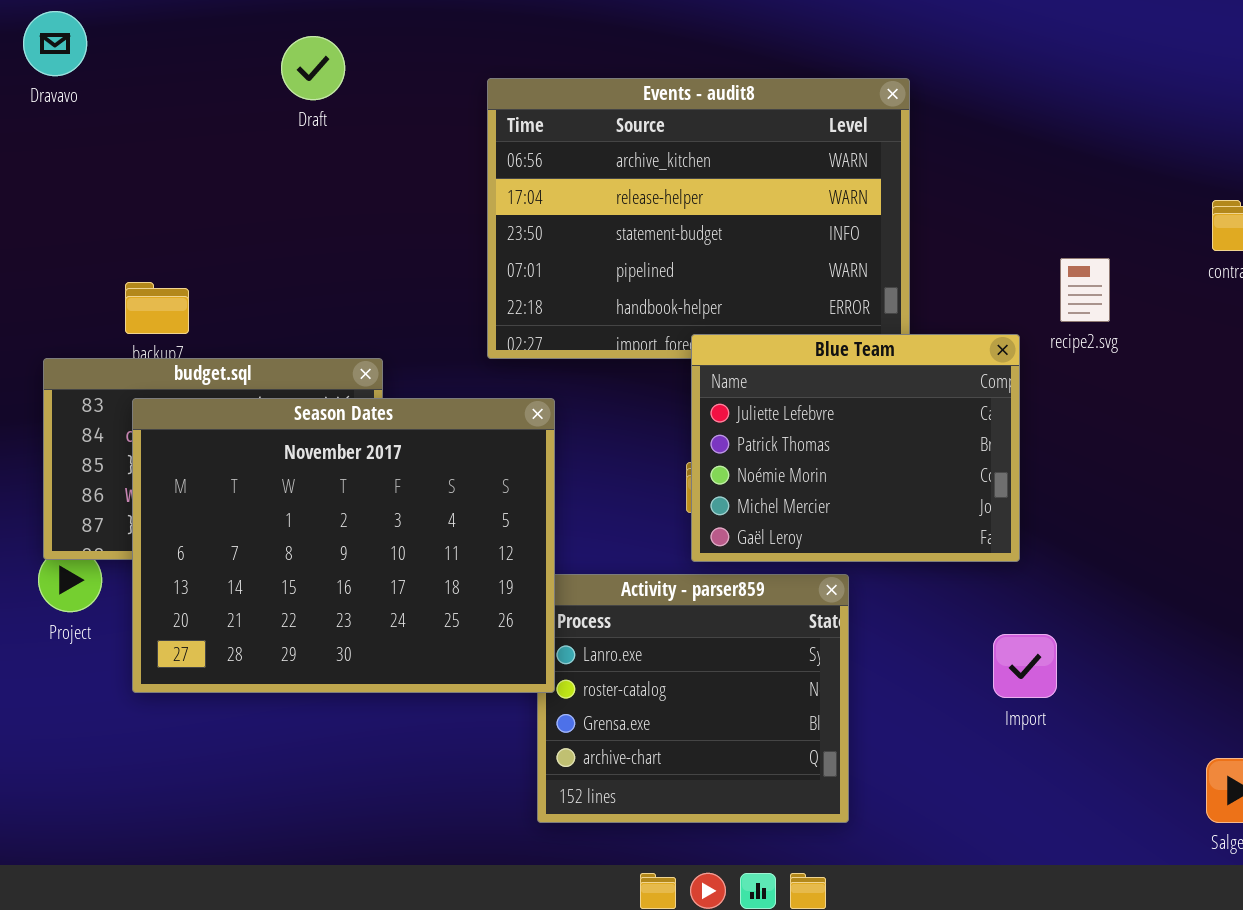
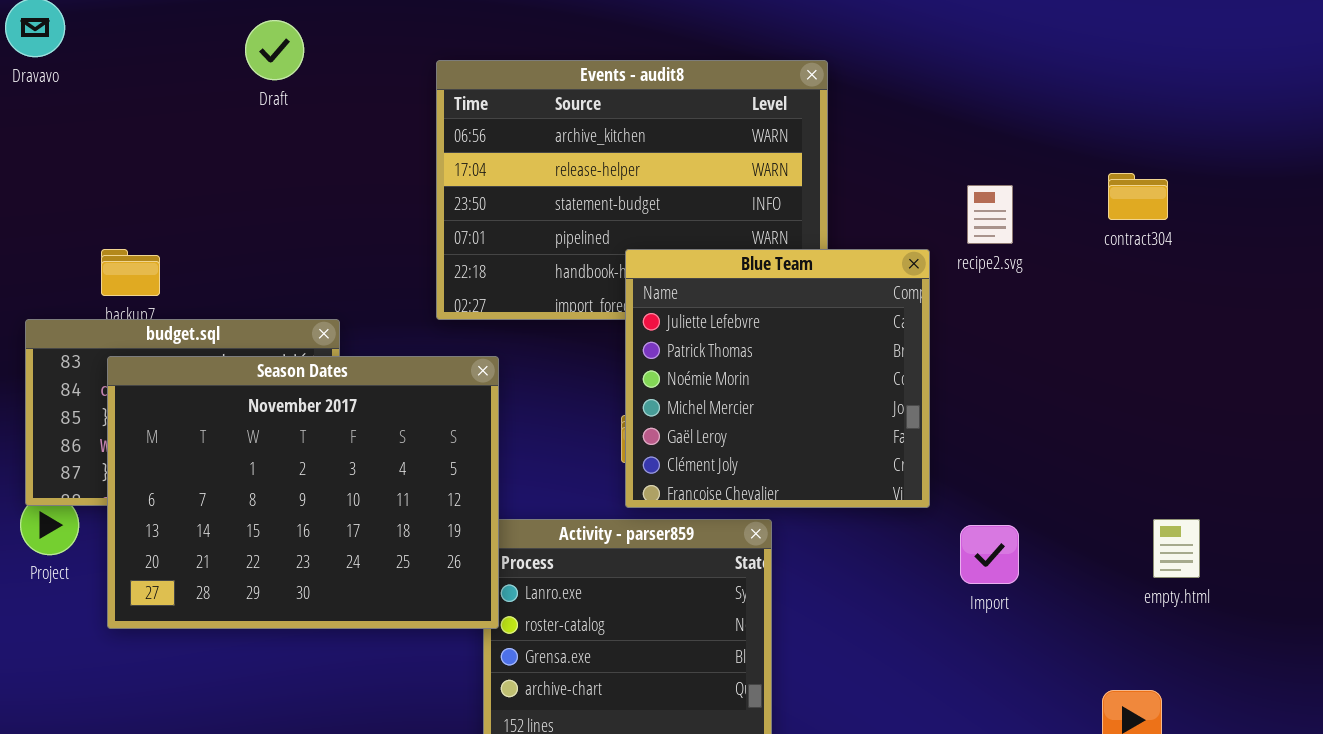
recipe2.svg: [1060,258,1110,322] -> [967,185,1013,244], moved
Blue Team: [691,334,1020,562] -> [625,249,930,508], resized
Import: [993,634,1057,698] -> [960,525,1019,584], moved

